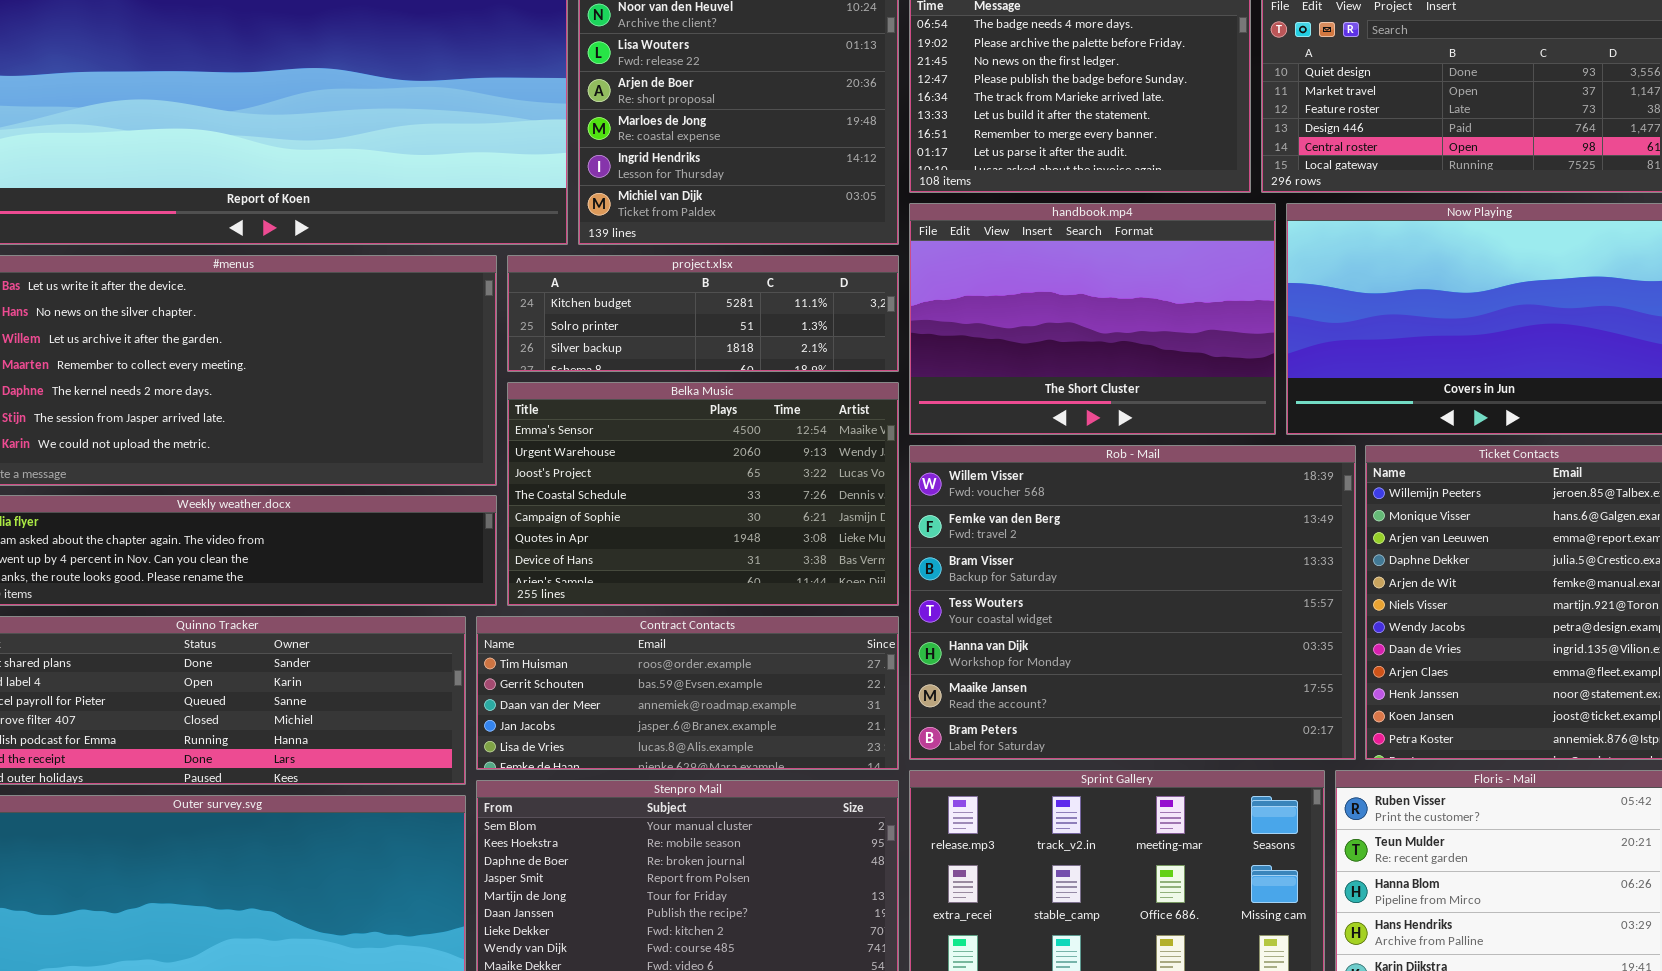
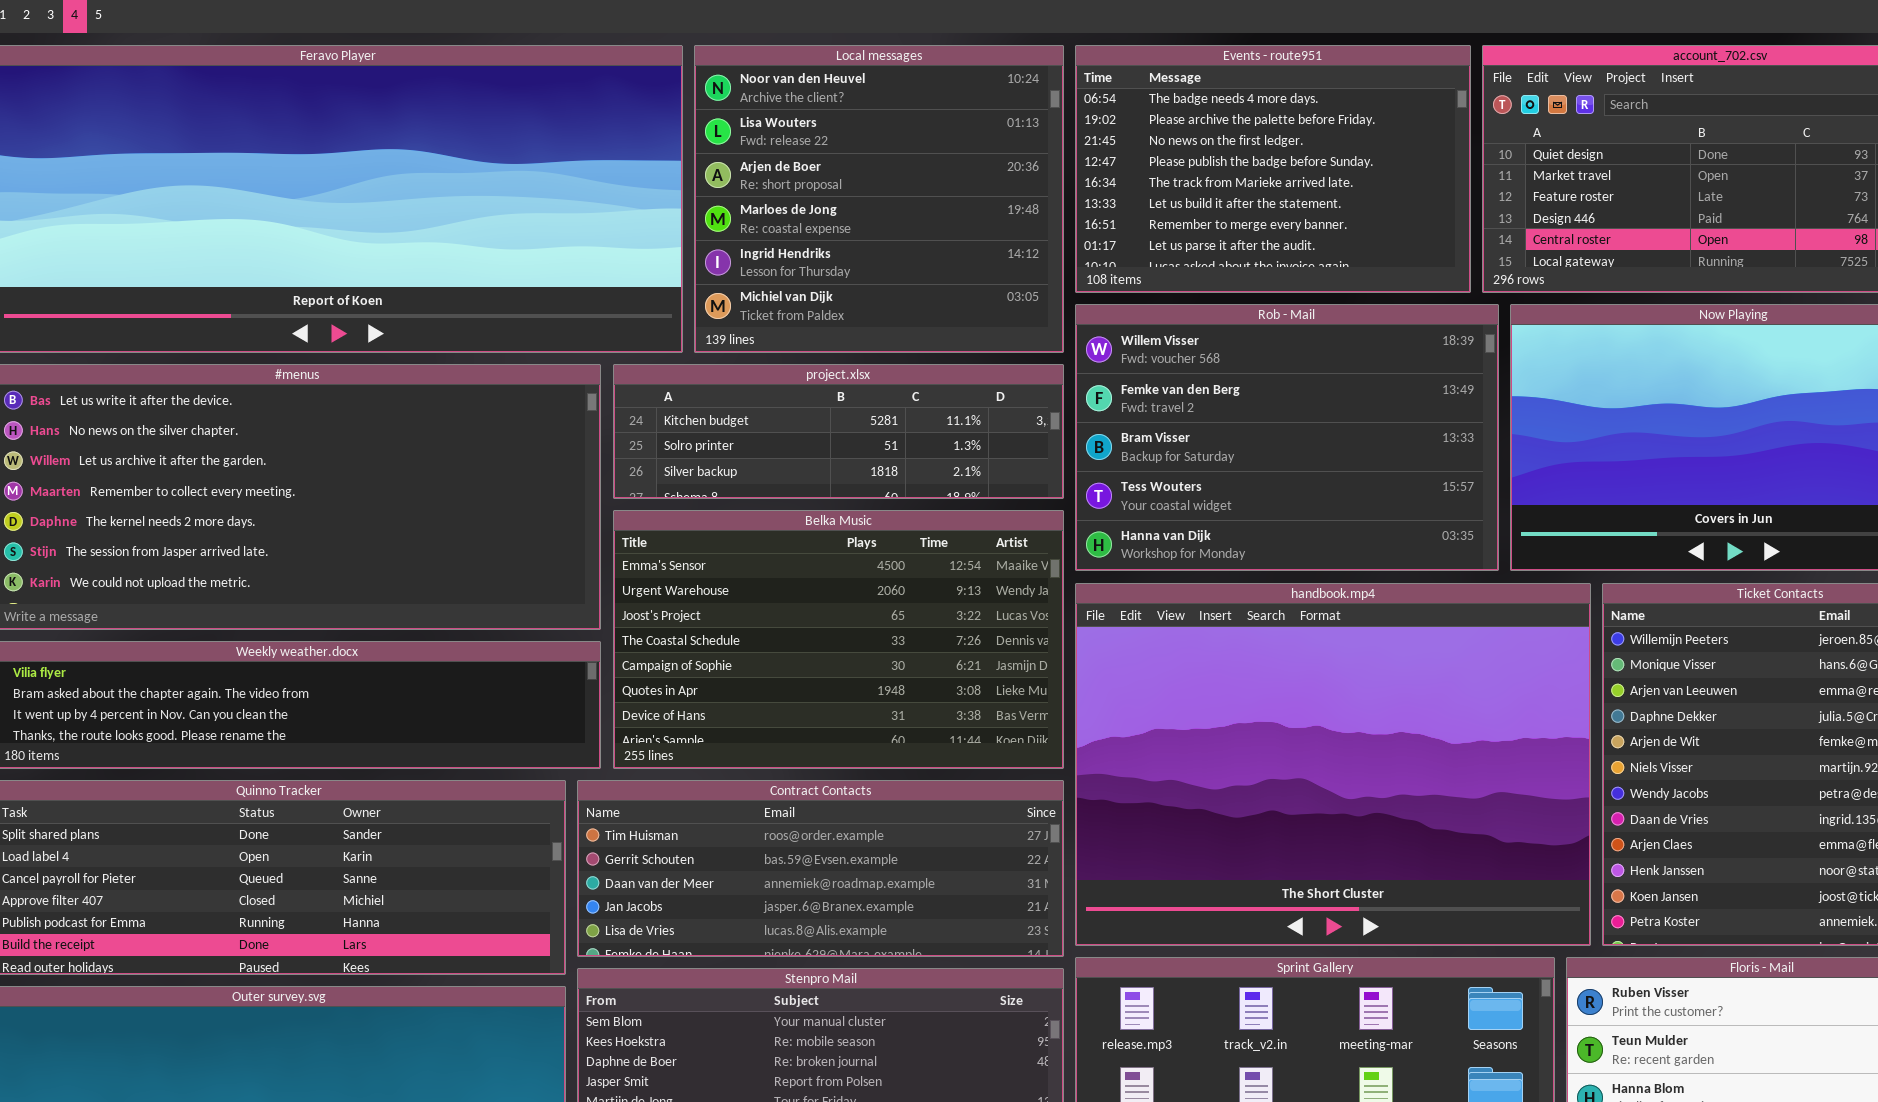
handbook.mp4: [909,203,1276,435] -> [1075,583,1591,946], moved, resized
Rob - Mail: [909,445,1356,760] -> [1075,304,1499,571], moved, resized

